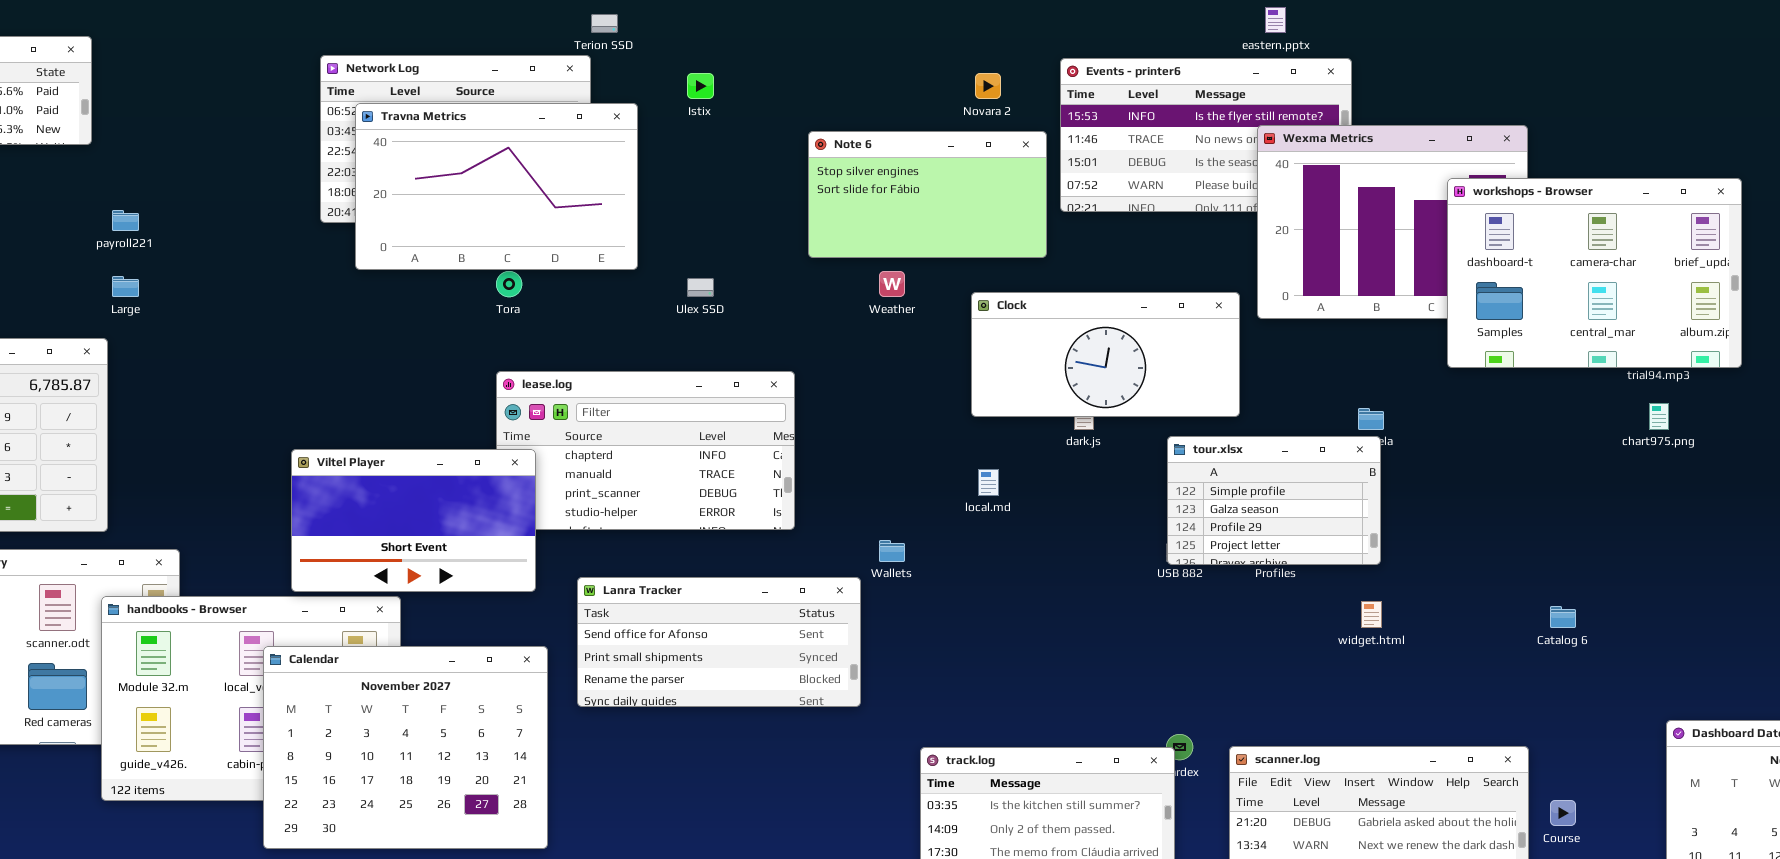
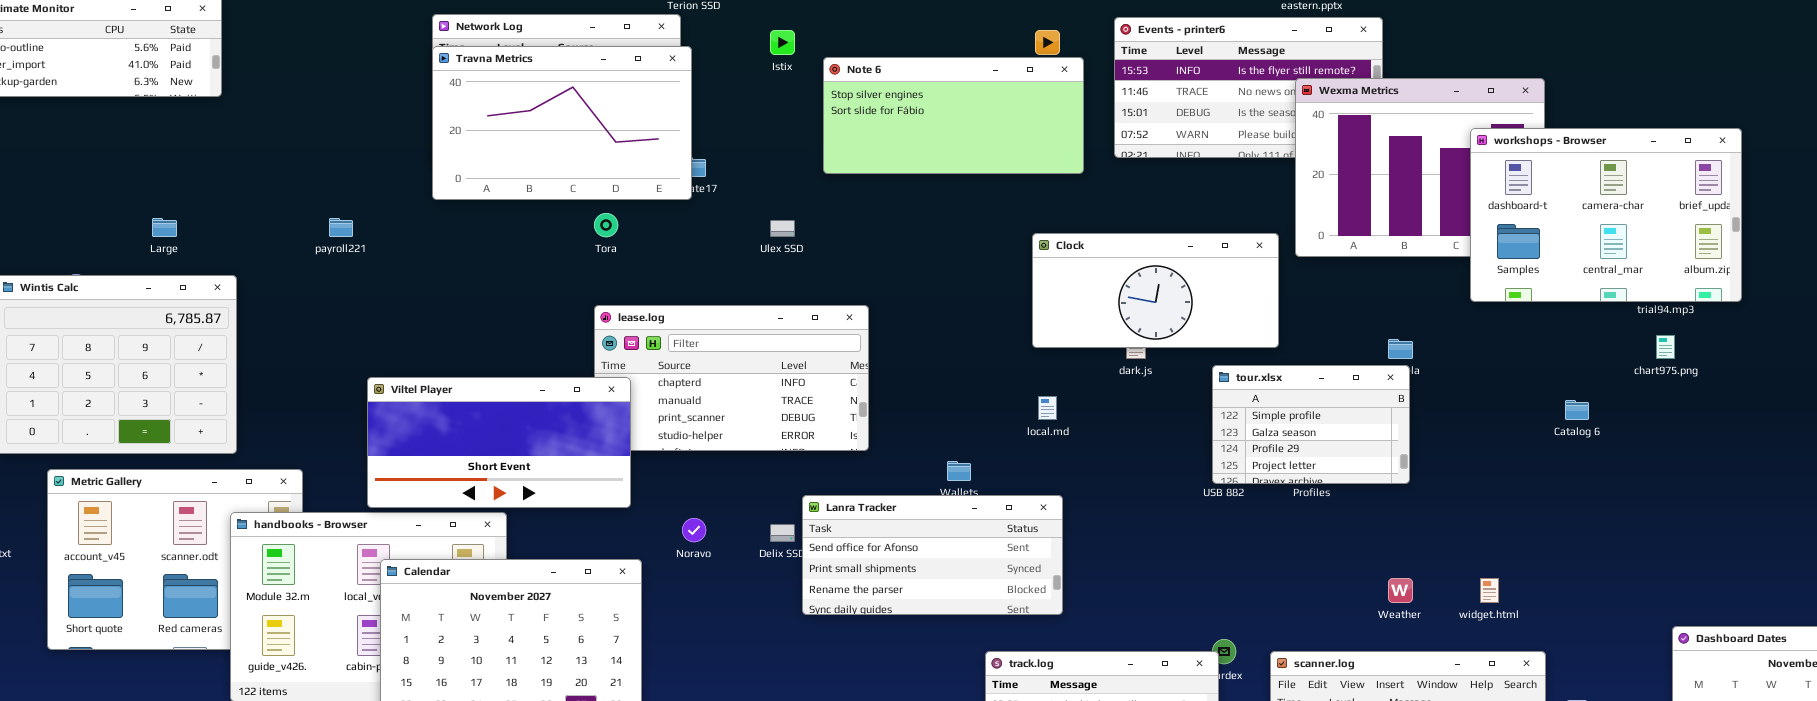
Travna Metrics: [355,103,638,270] -> [432,46,692,200], moved
Note 6: [808,131,1047,258] -> [823,57,1084,174], moved, resized
payroll221: [112,210,139,231] -> [329,218,353,237], moved
Weather: [879,271,905,297] -> [1388,578,1413,603], moved
Large: [112,276,139,297] -> [152,218,177,237], moved
Viltel Player: [291,449,536,592] -> [367,377,631,508], resized
Lanra Tracker: [577,577,861,707] -> [802,495,1063,615], moved
widget.html: [1361,601,1382,628] -> [1480,578,1499,603], moved
Catalog 6: [1550,606,1576,628] -> [1565,400,1589,420], moved

